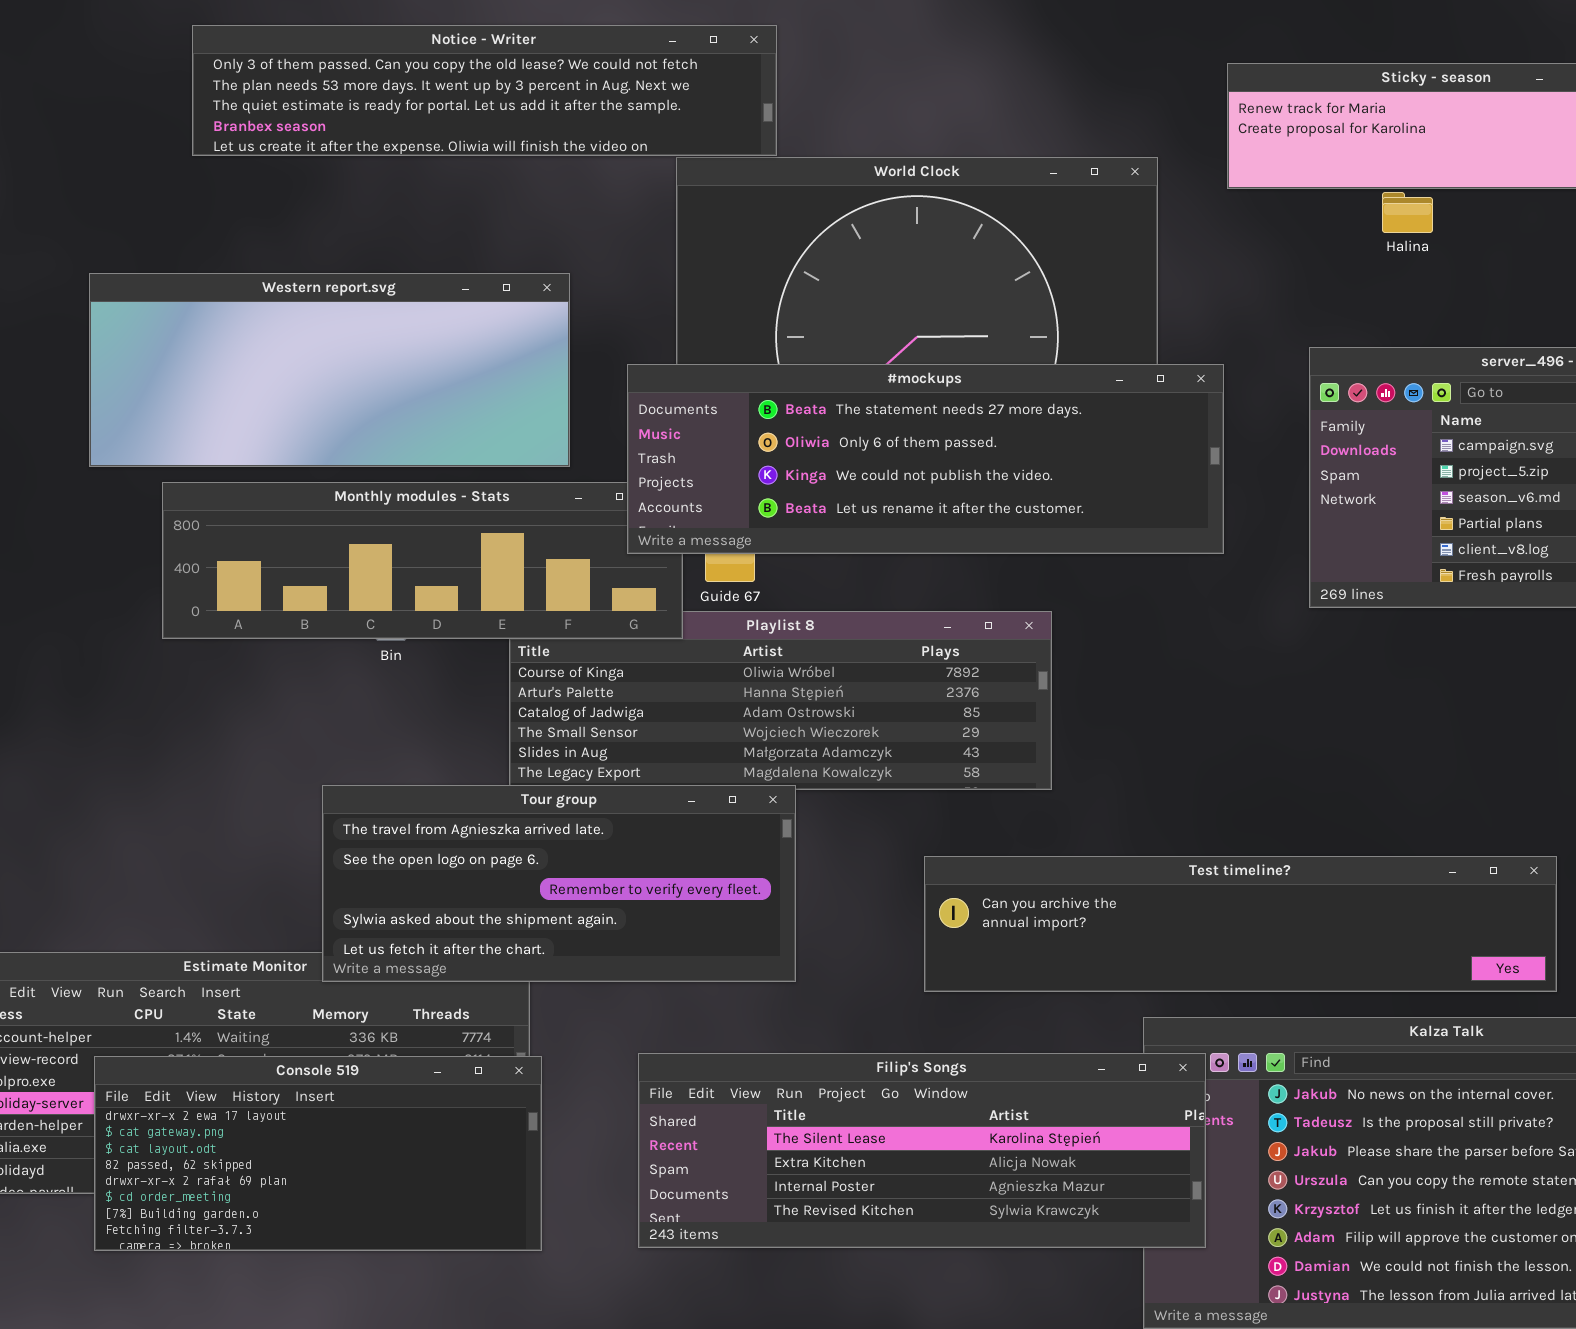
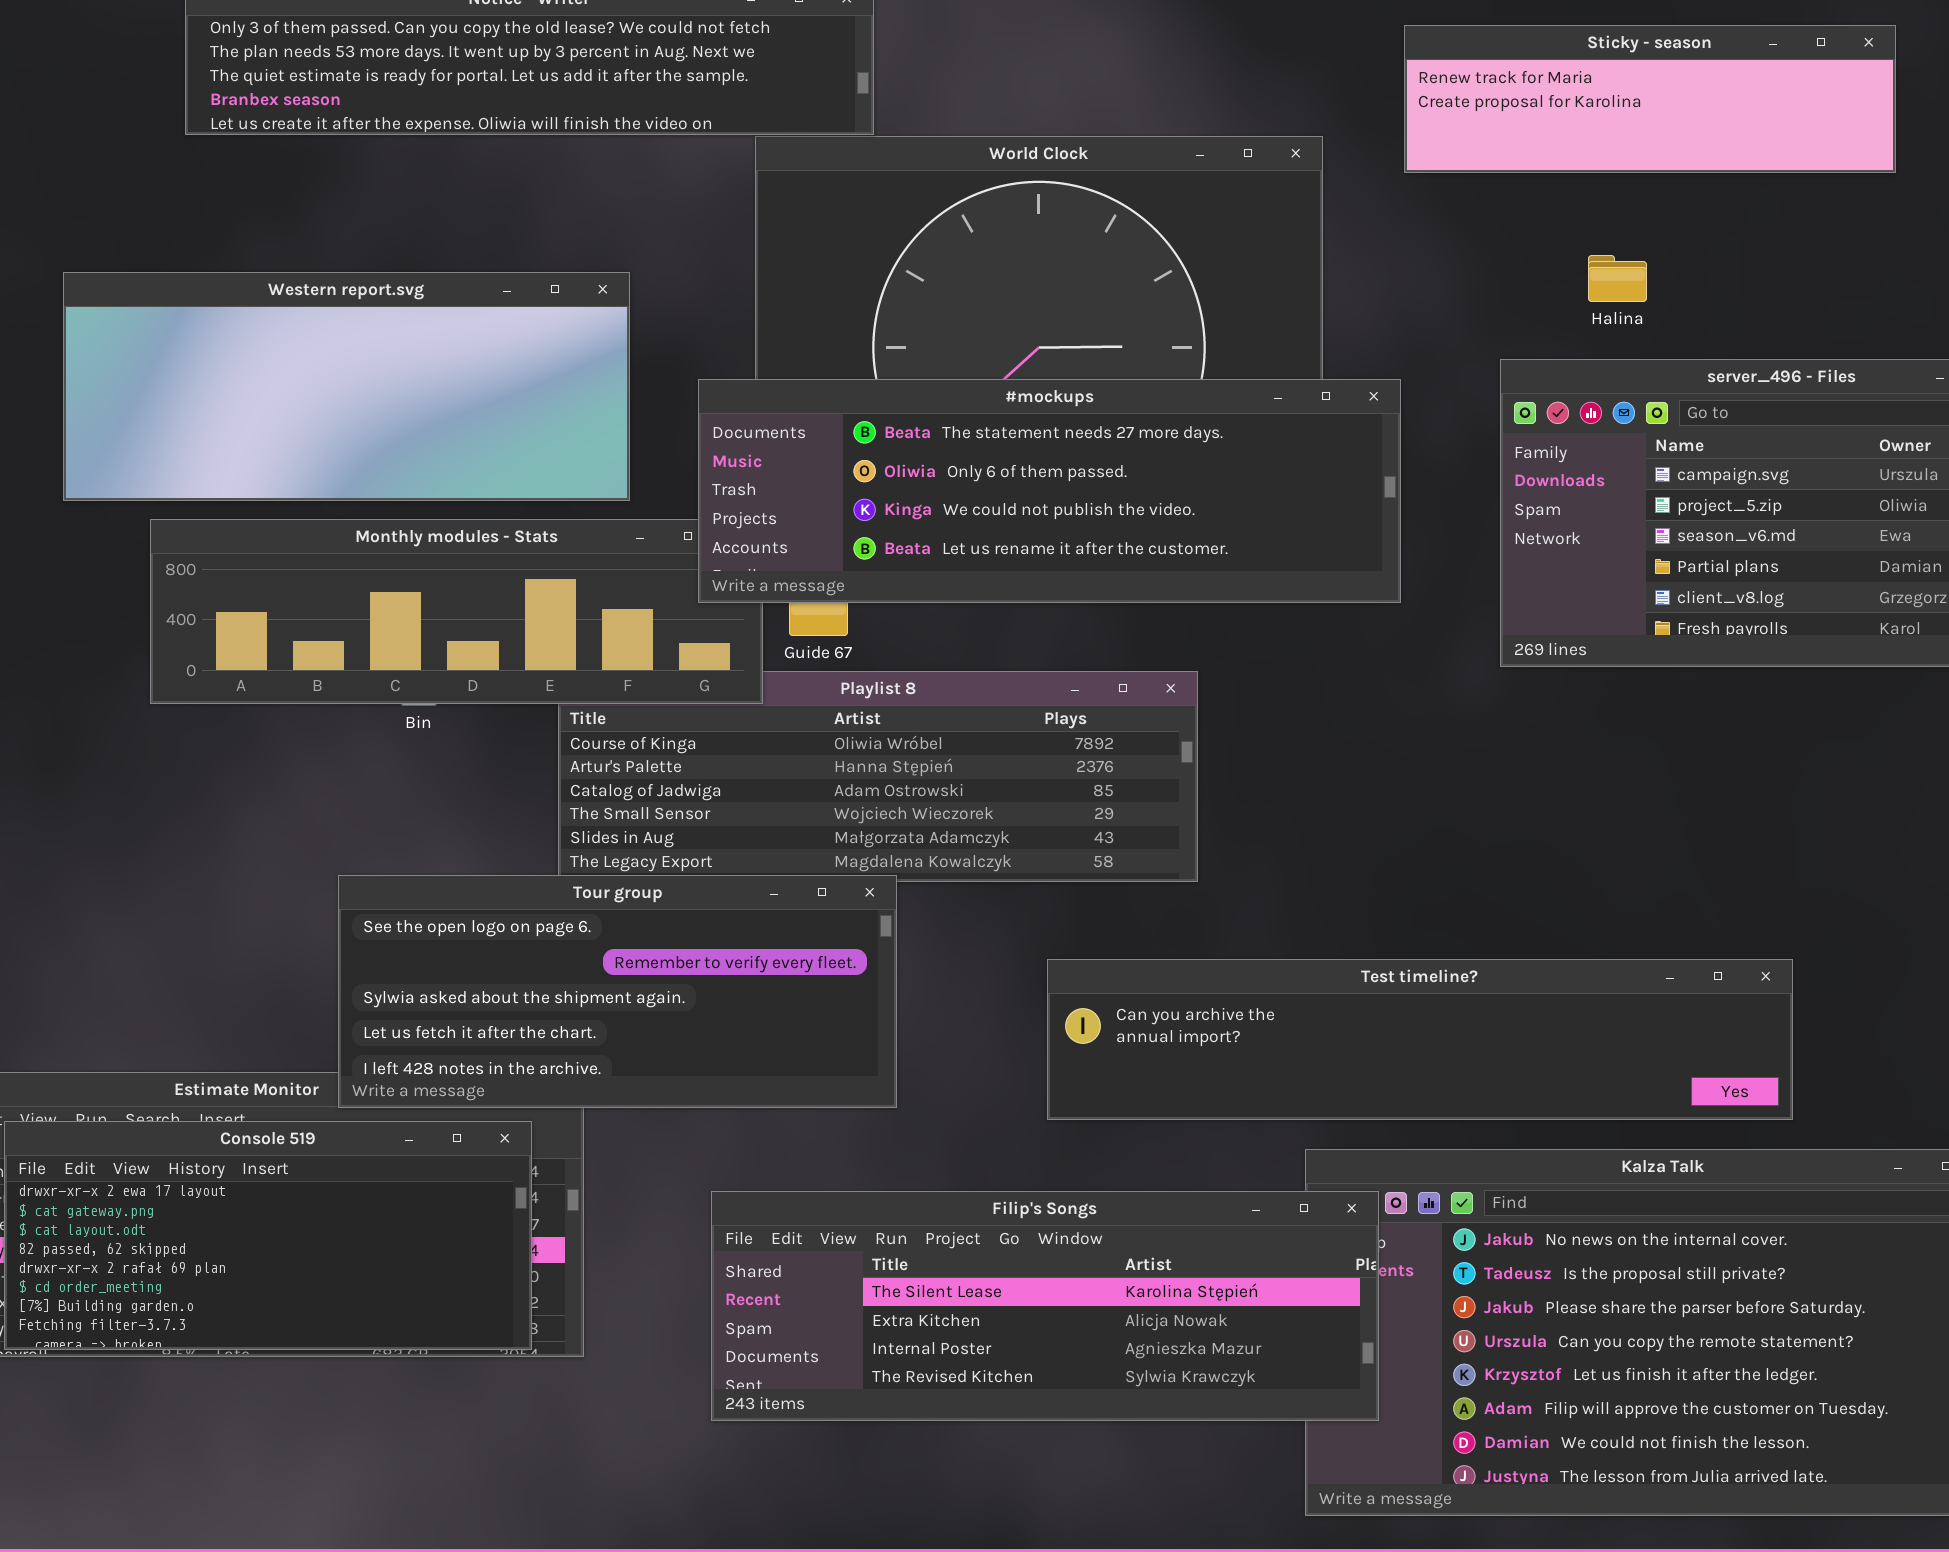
Halina: [1382,192,1433,233] -> [1588,255,1647,302], moved
Tour group: [322,785,796,982] -> [338,875,897,1108], scrolled down 1 row
Console 519: [94,1056,542,1251] -> [4,1121,532,1350], moved

